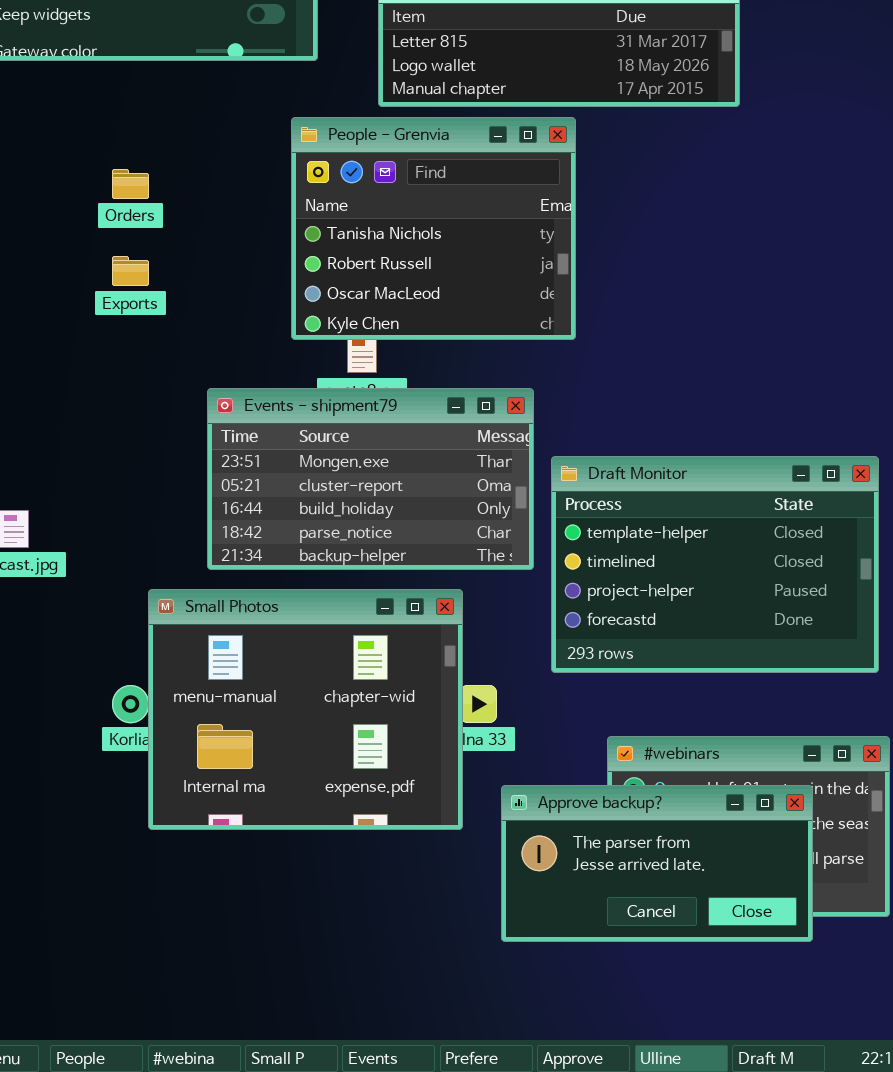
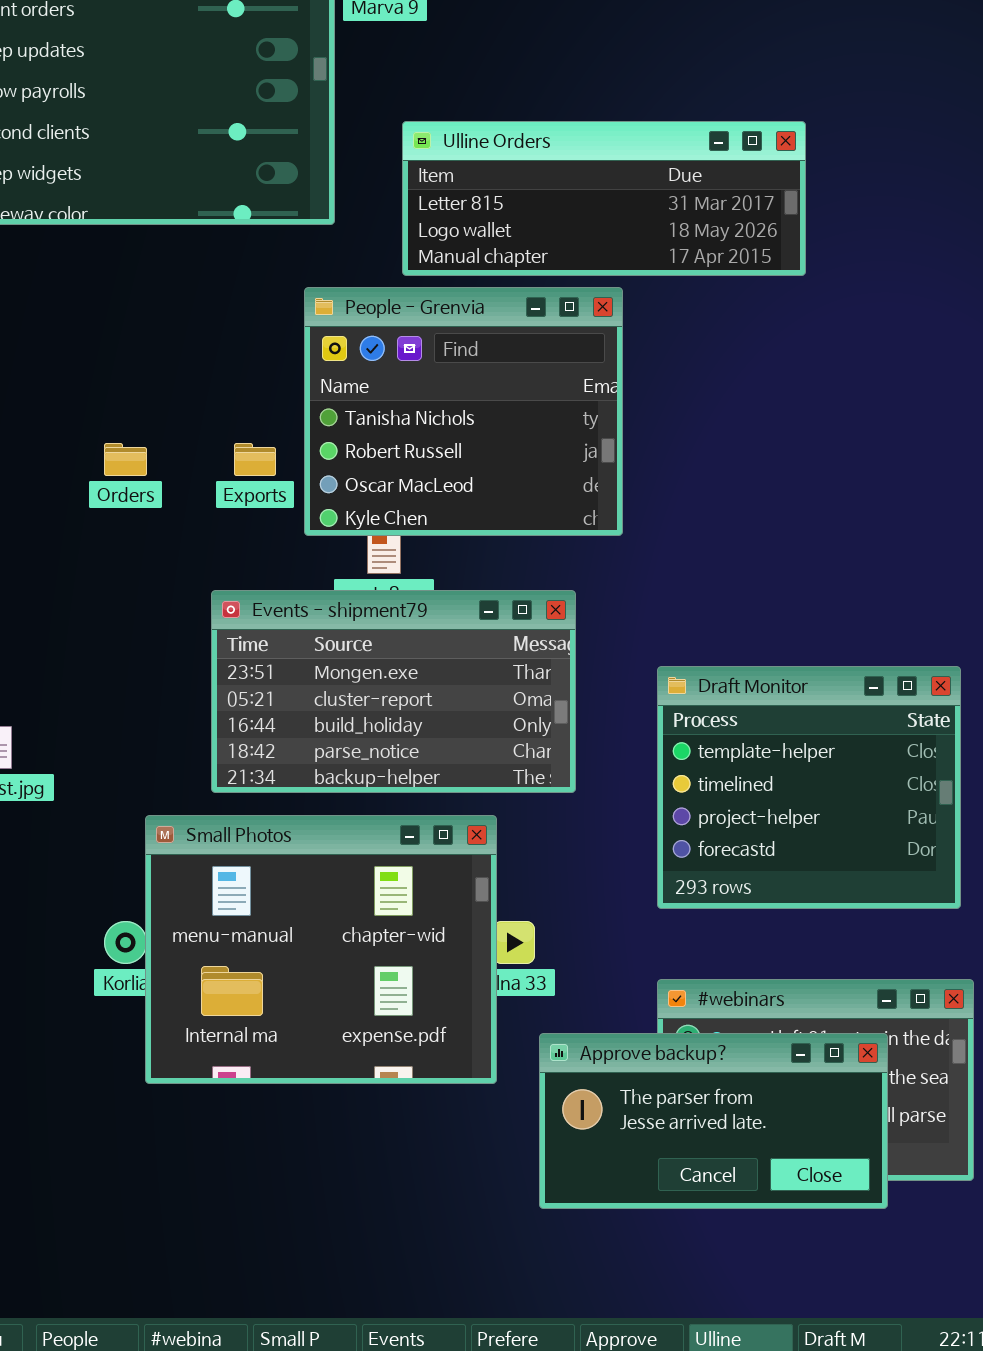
Orders: [112,169,149,199] -> [104,443,147,476], moved
Exports: [112,256,149,286] -> [234,443,276,476], moved
Draft Monitor: [551,456,879,673] -> [657,666,961,909], resized

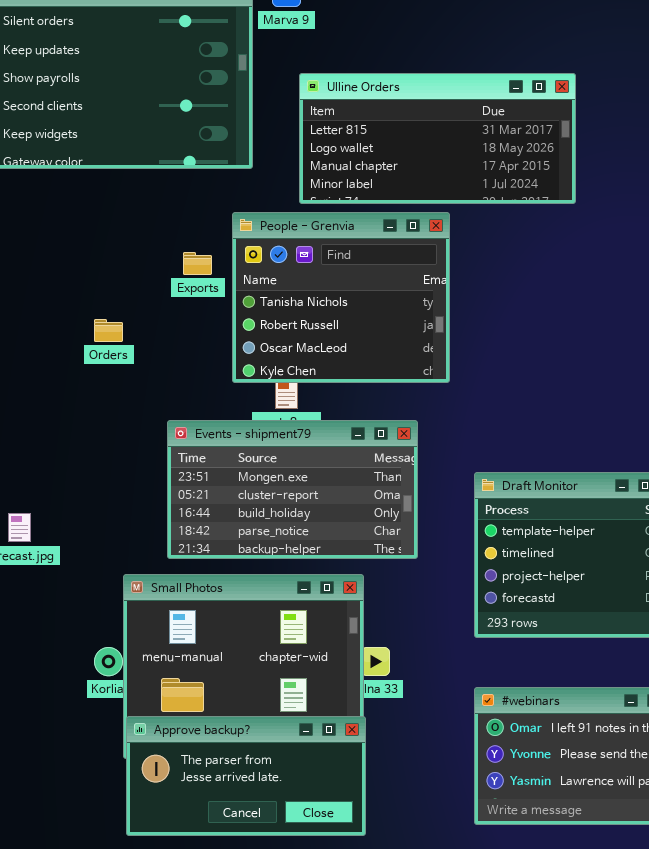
Ulline Orders: [402,121,806,276] -> [299,73,576,204], resized
Exports: [234,443,276,476] -> [183,252,212,275], moved
Approve backup?: [539,1033,888,1209] -> [126,716,366,836], moved

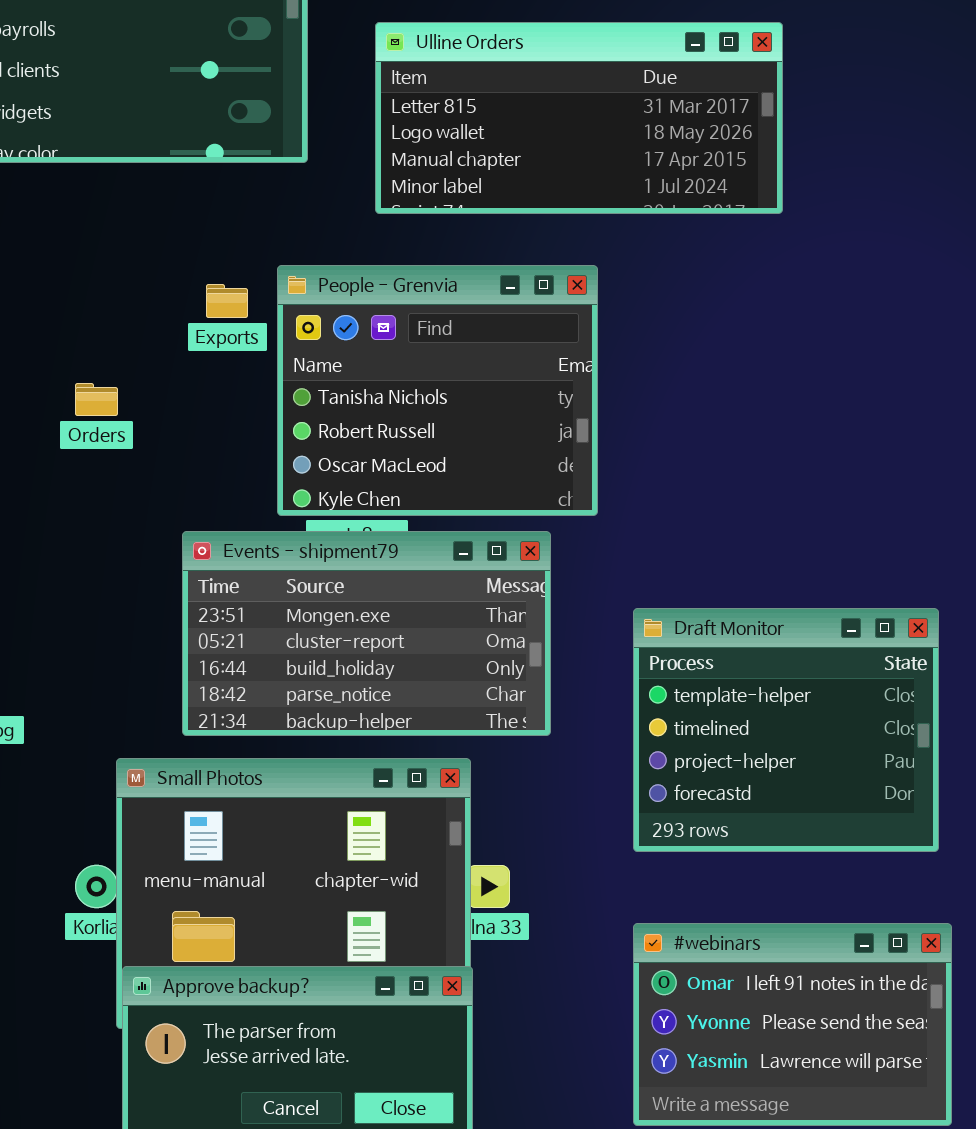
People - Grenvia: [232,212,450,383] -> [277,265,598,516], moved

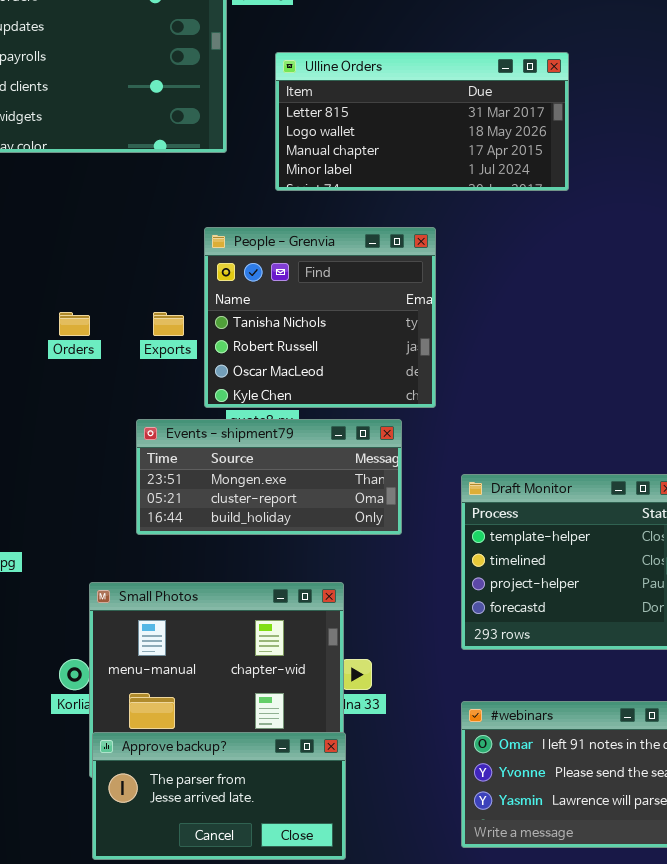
Exports: [206,284,248,318] -> [153,312,184,336], moved
Events - shipment79: [182,531,551,736] -> [136,419,402,535], resized

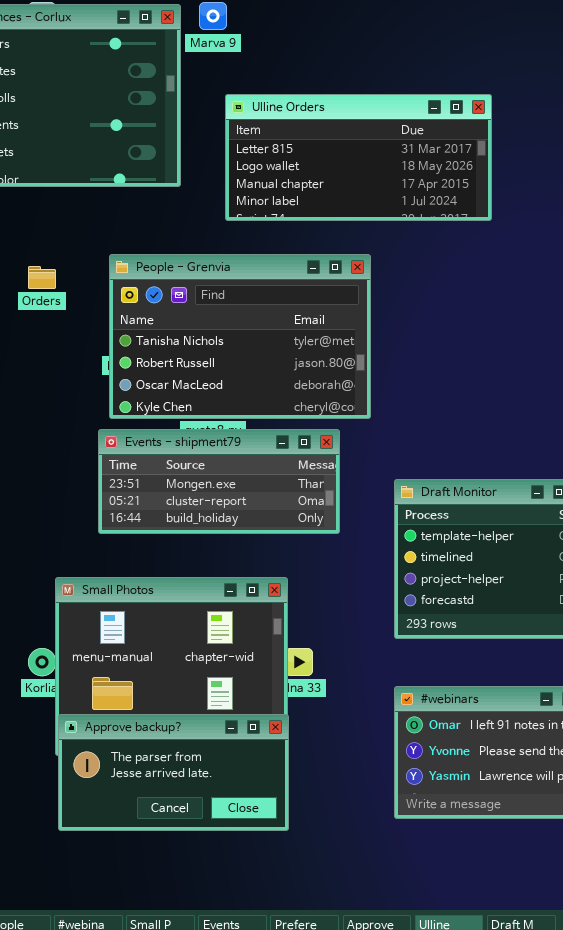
People - Grenvia: [204,227,436,408] -> [109,254,371,419], resized
Orders: [59,312,90,336] -> [28,266,56,289], moved

